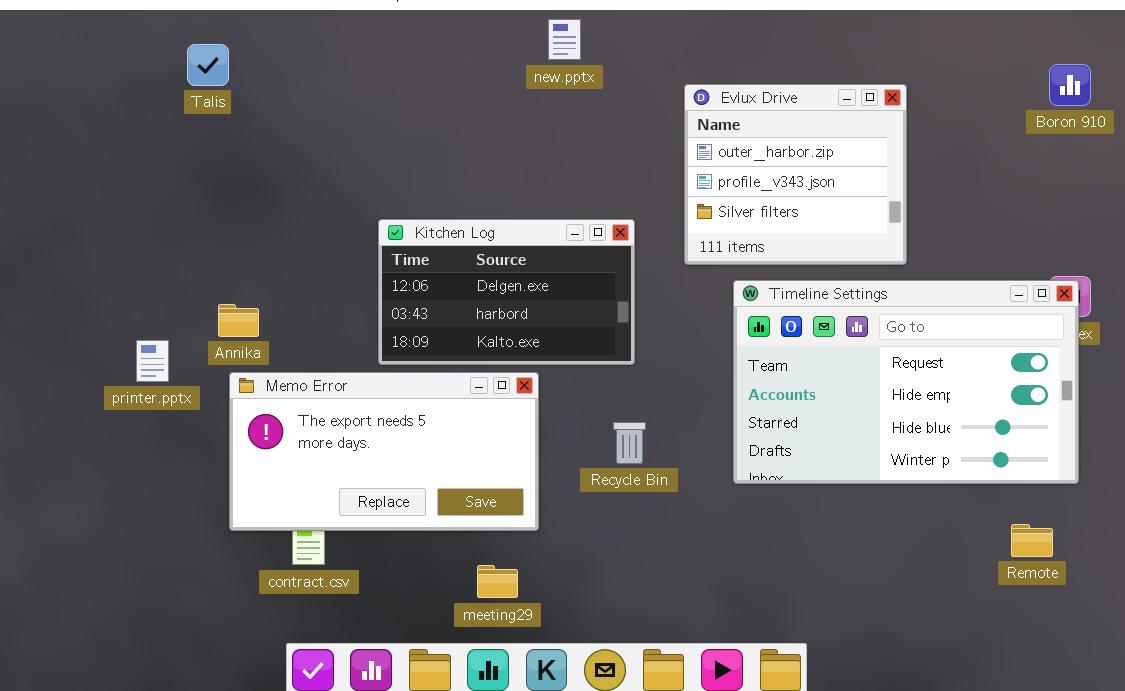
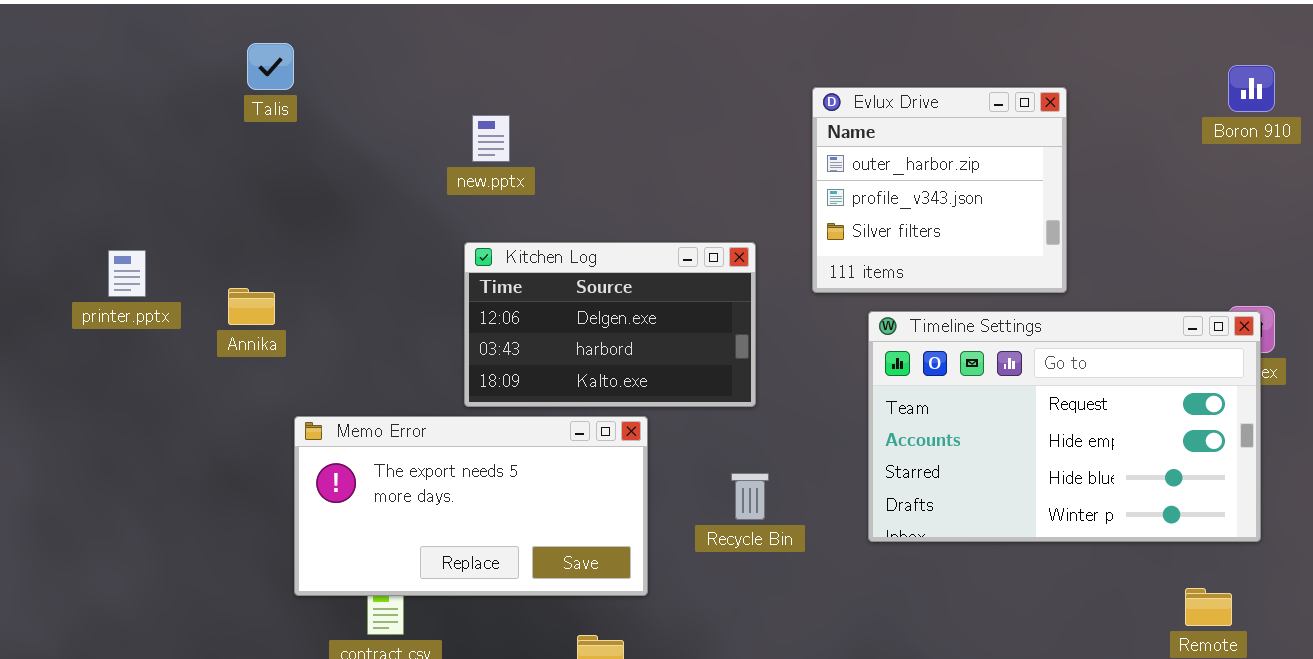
new.pptx: [548,19,581,60] -> [472,115,510,162], moved
Annika: [218,304,259,337] -> [228,288,275,325], moved
printer.pptx: [136,340,169,382] -> [108,250,146,297], moved

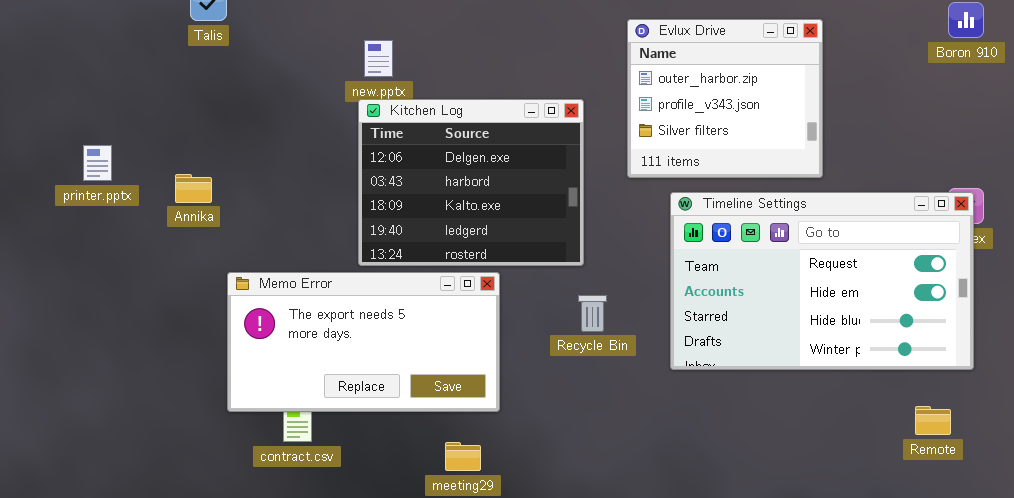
Kitchen Log: [464,242,756,407] -> [358,99,584,266], resized
Recycle Bin: [731,473,769,520] -> [578,295,607,332], moved

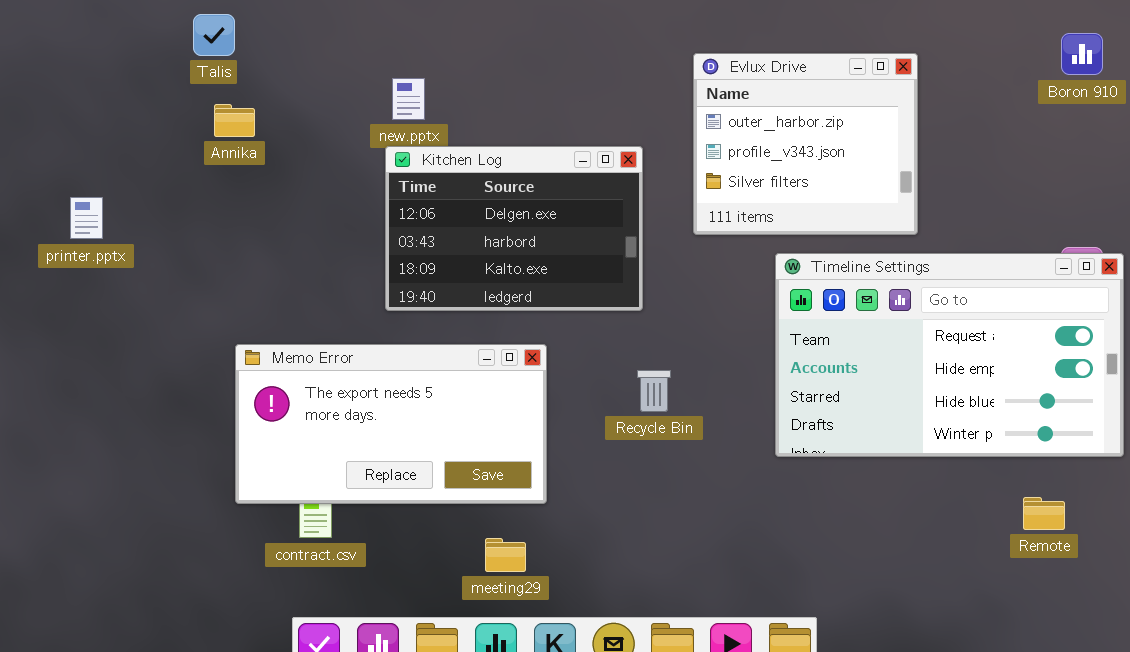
Kitchen Log: [358,99,584,266] -> [385,146,643,311], resized
Annika: [175,174,212,203] -> [214,104,255,137], moved
Timeline Settings: [670,192,974,370] -> [775,253,1124,457], moved

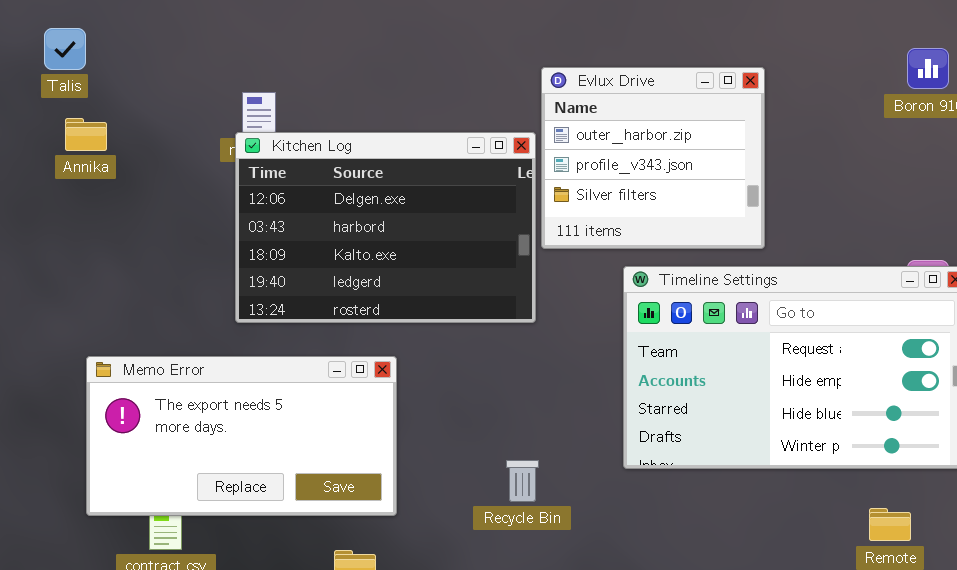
Kitchen Log: [385,146,643,311] -> [235,132,536,323], resized
Recycle Bin: [637,370,671,412] -> [506,460,539,502], moved

